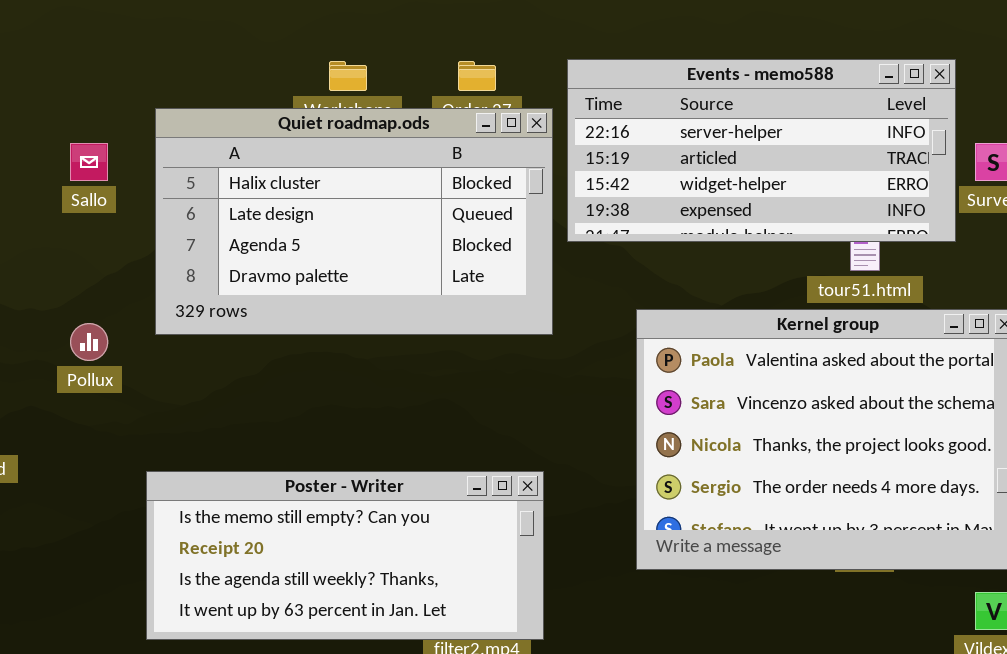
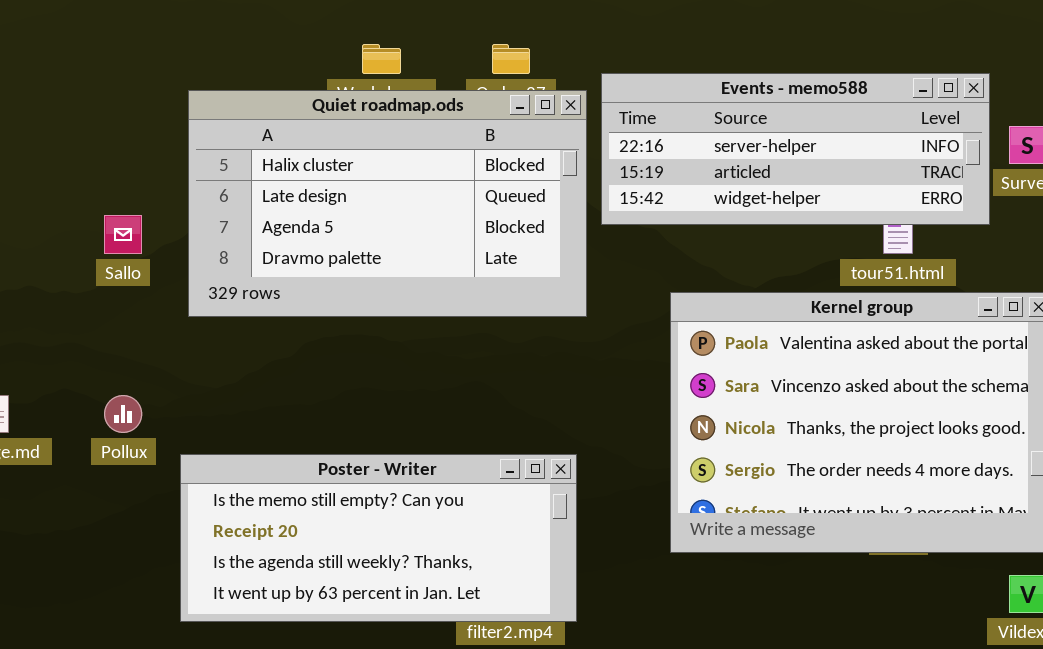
Events - memo588: [567,59,956,242] -> [601,73,990,225], resized
Sallo: [70,143,108,181] -> [104,215,142,254], moved
Pollux: [70,323,108,361] -> [104,395,142,433], moved

